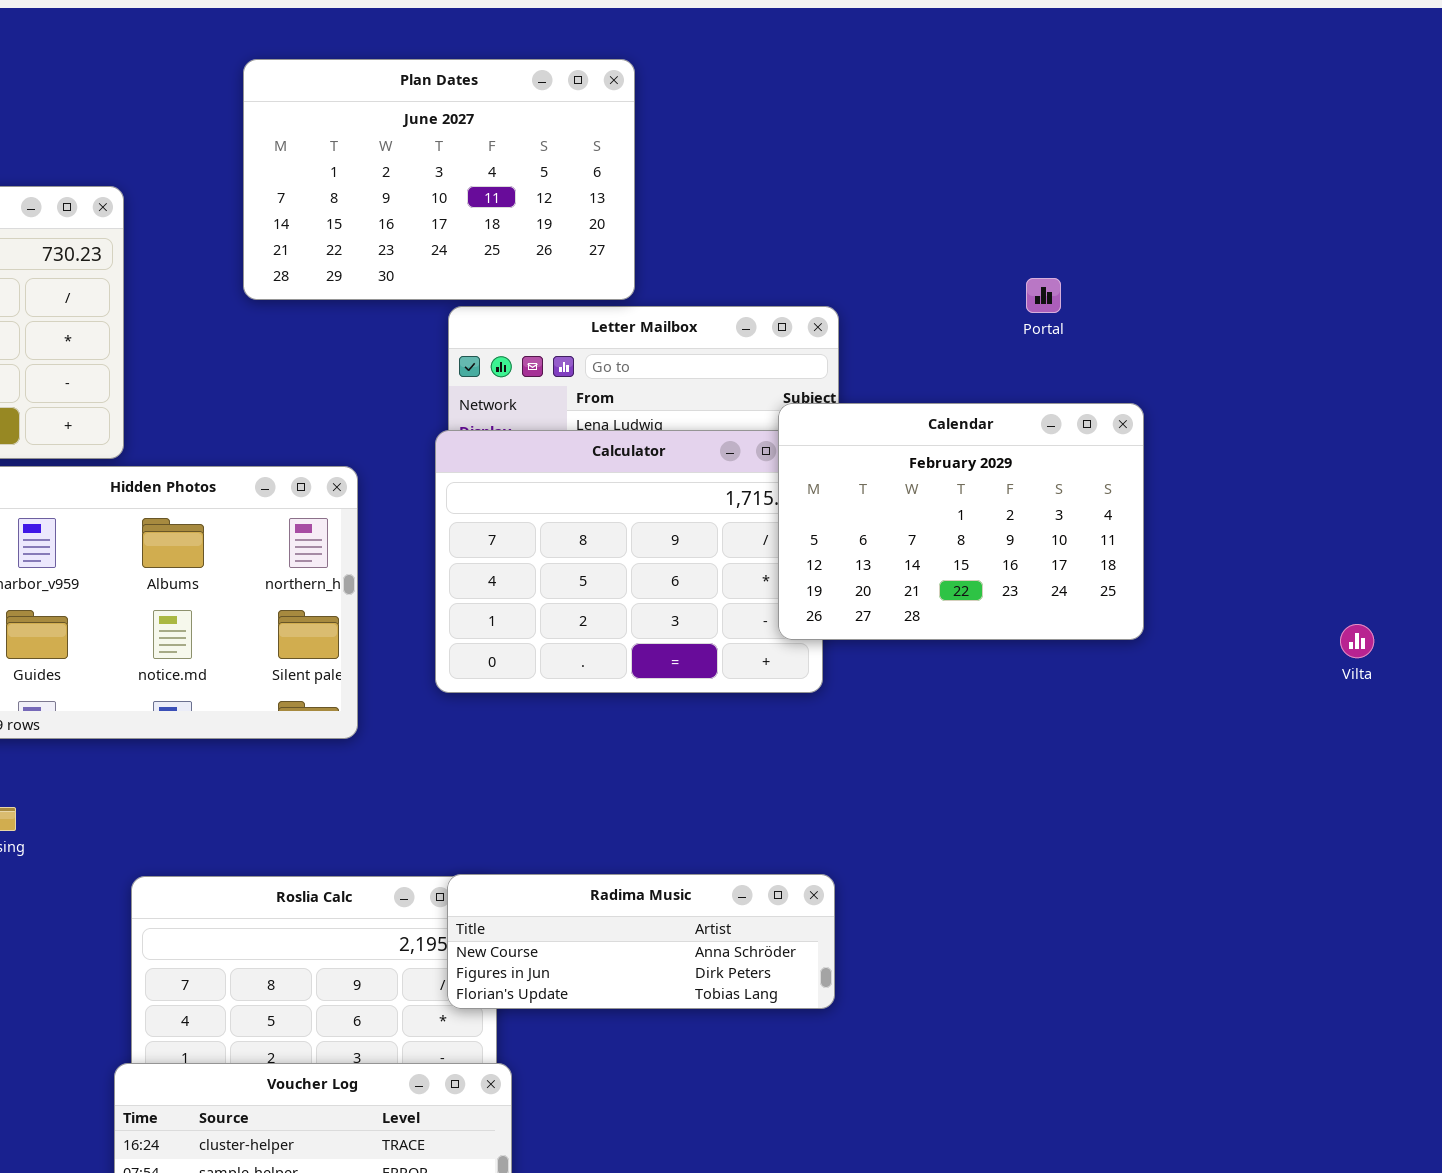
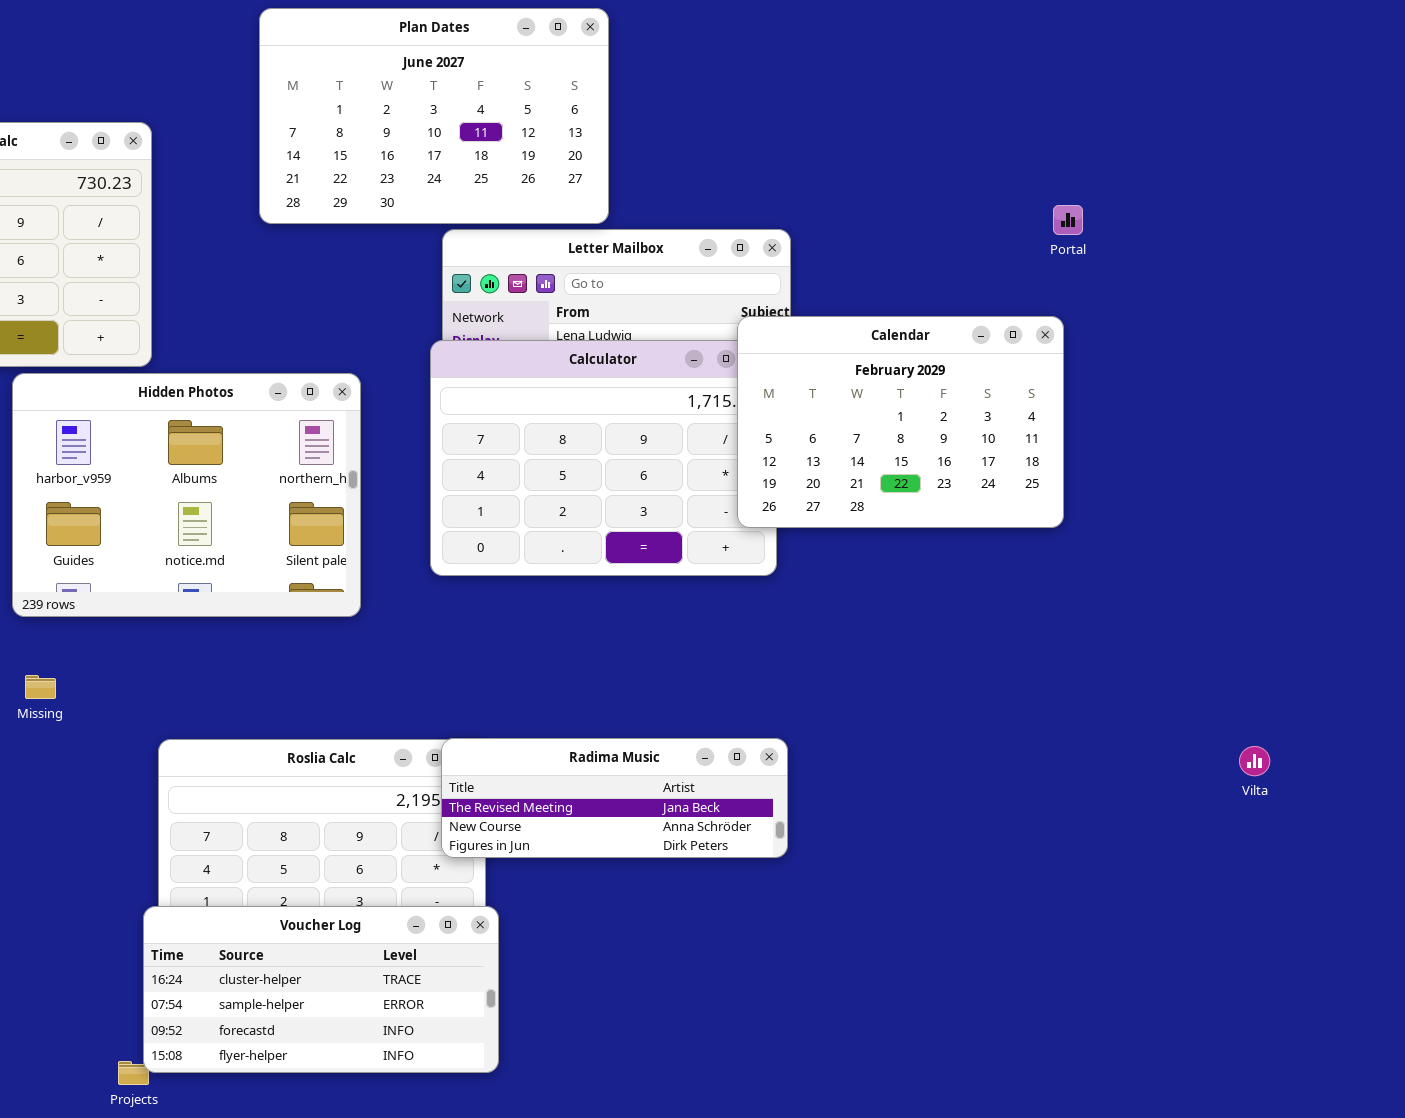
Portal: [1026,278,1061,313] -> [1053,205,1083,235], moved
Vilta: [1340,624,1374,658] -> [1239,746,1270,776], moved
Radima Music: [447,874,835,1009] -> [441,738,788,858], scrolled up 1 row

